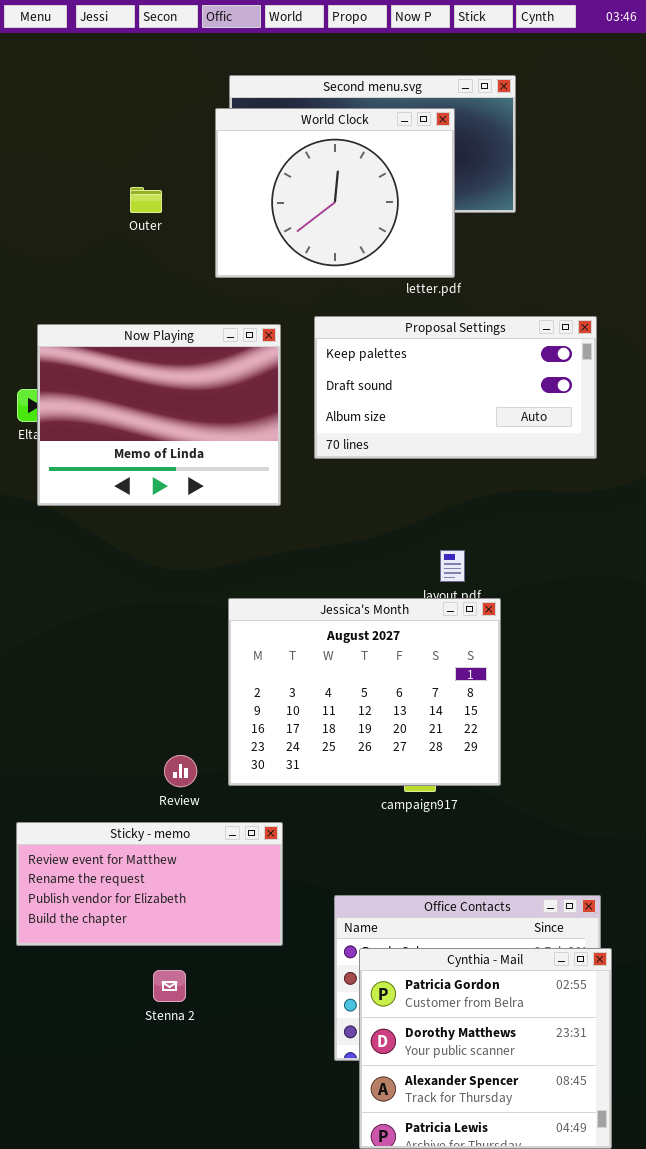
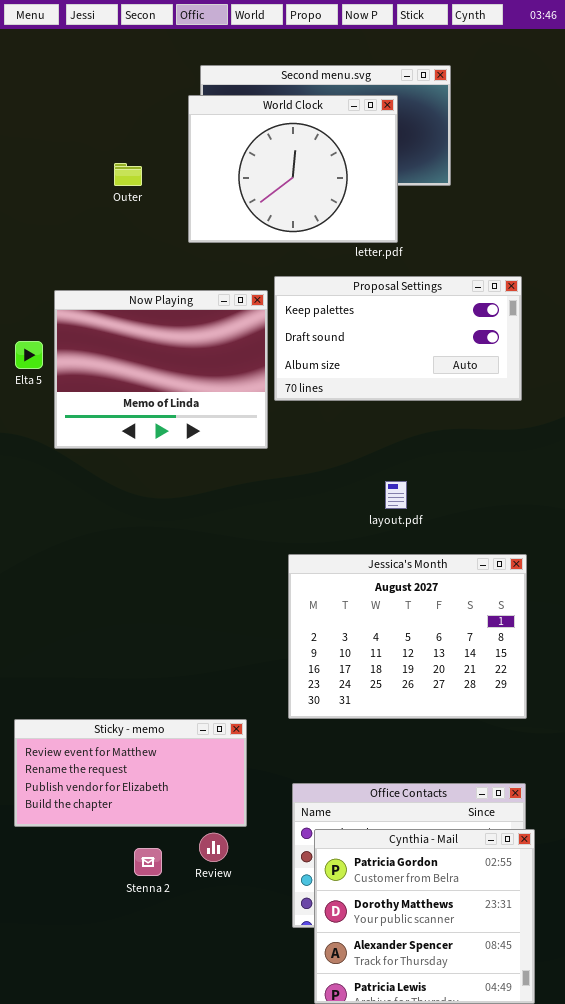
Now Playing: [37,324,281,506] -> [54,290,268,449], moved
Jessica's Month: [228,598,501,786] -> [288,554,527,719], moved
Review: [164,755,197,787] -> [199,833,228,862], moved

